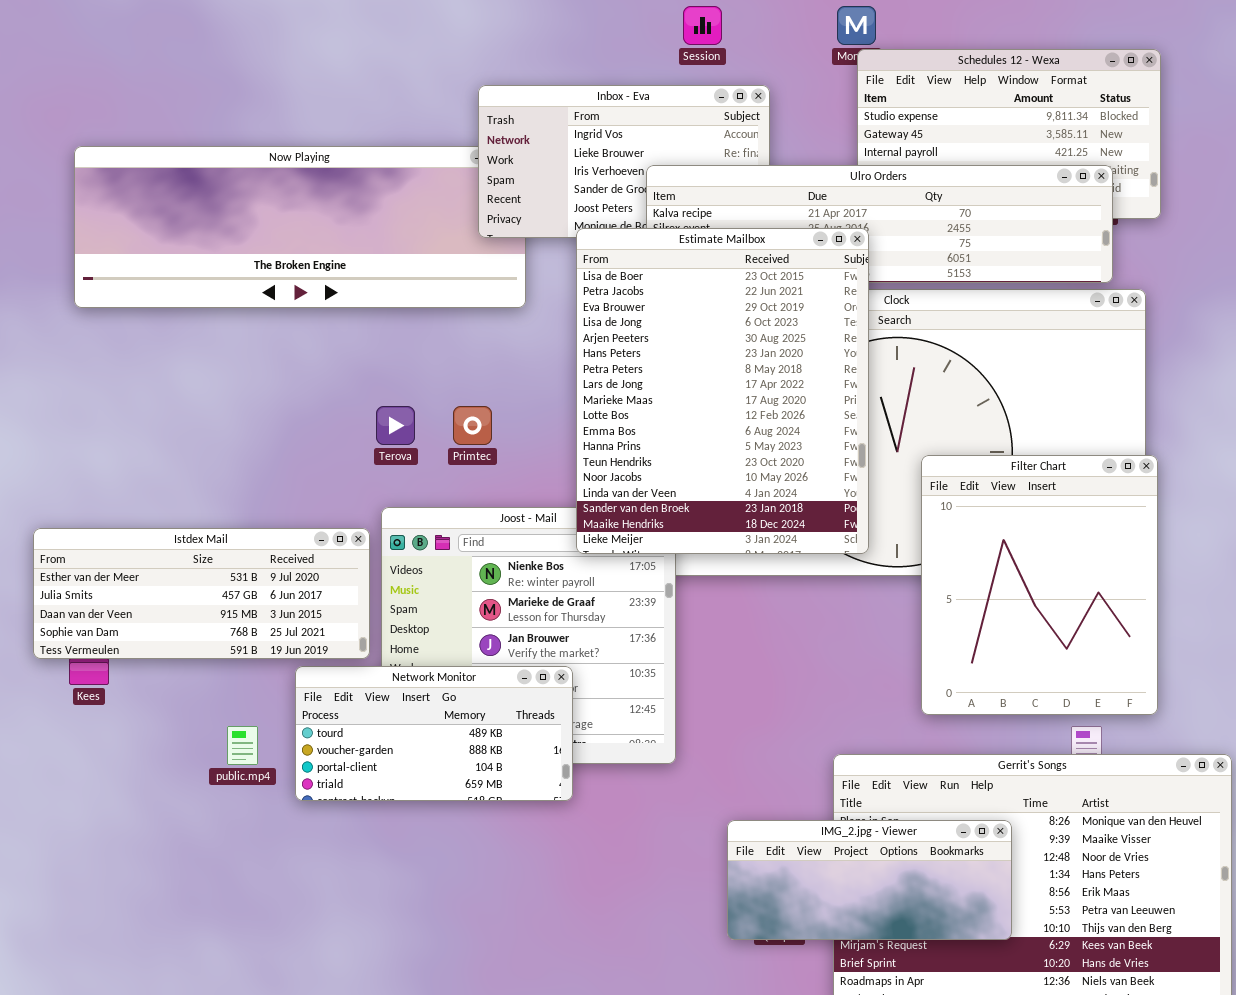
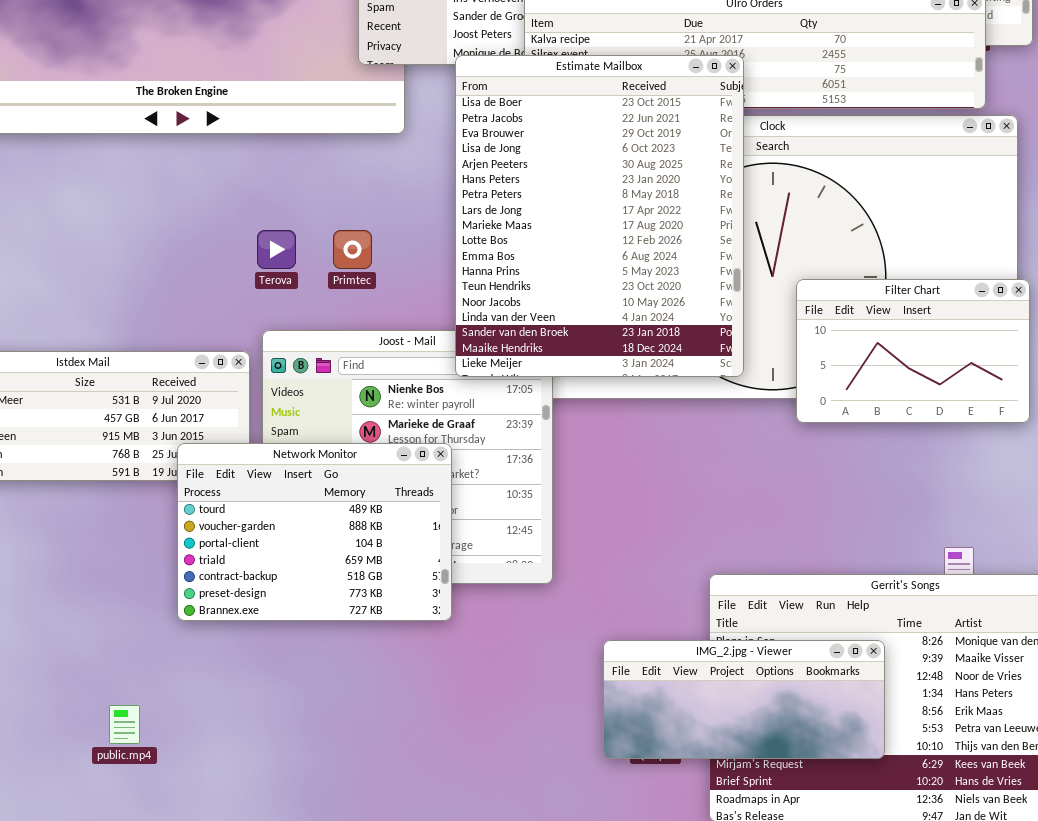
Filter Chart: [921,455,1158,715] -> [796,279,1030,423], resized
Network Monitor: [295,666,573,801] -> [177,443,452,621], resized
public.mp4: [227,726,258,765] -> [109,705,140,744], moved

